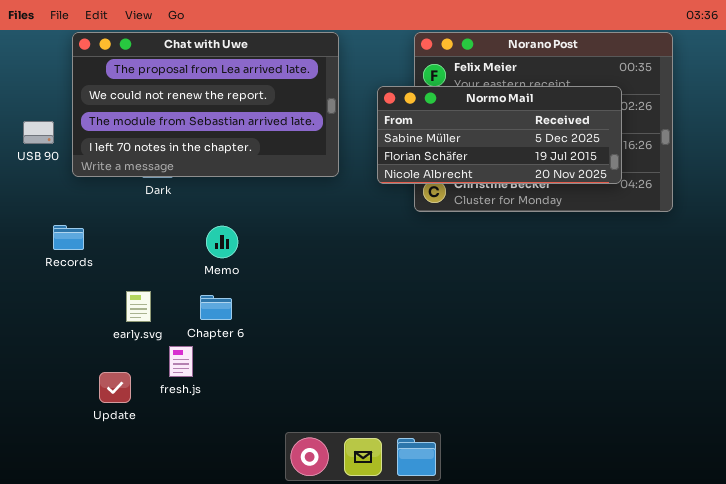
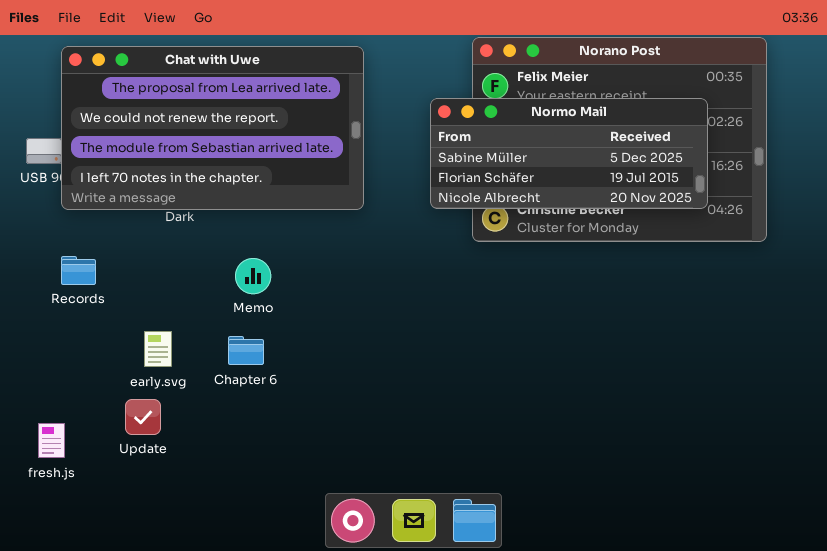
Chat with Uwe: [72,32,339,177] -> [61,46,364,210], moved
fresh.js: [169,346,193,377] -> [38,423,65,458], moved
Update: [99,372,131,403] -> [125,399,161,435], moved

